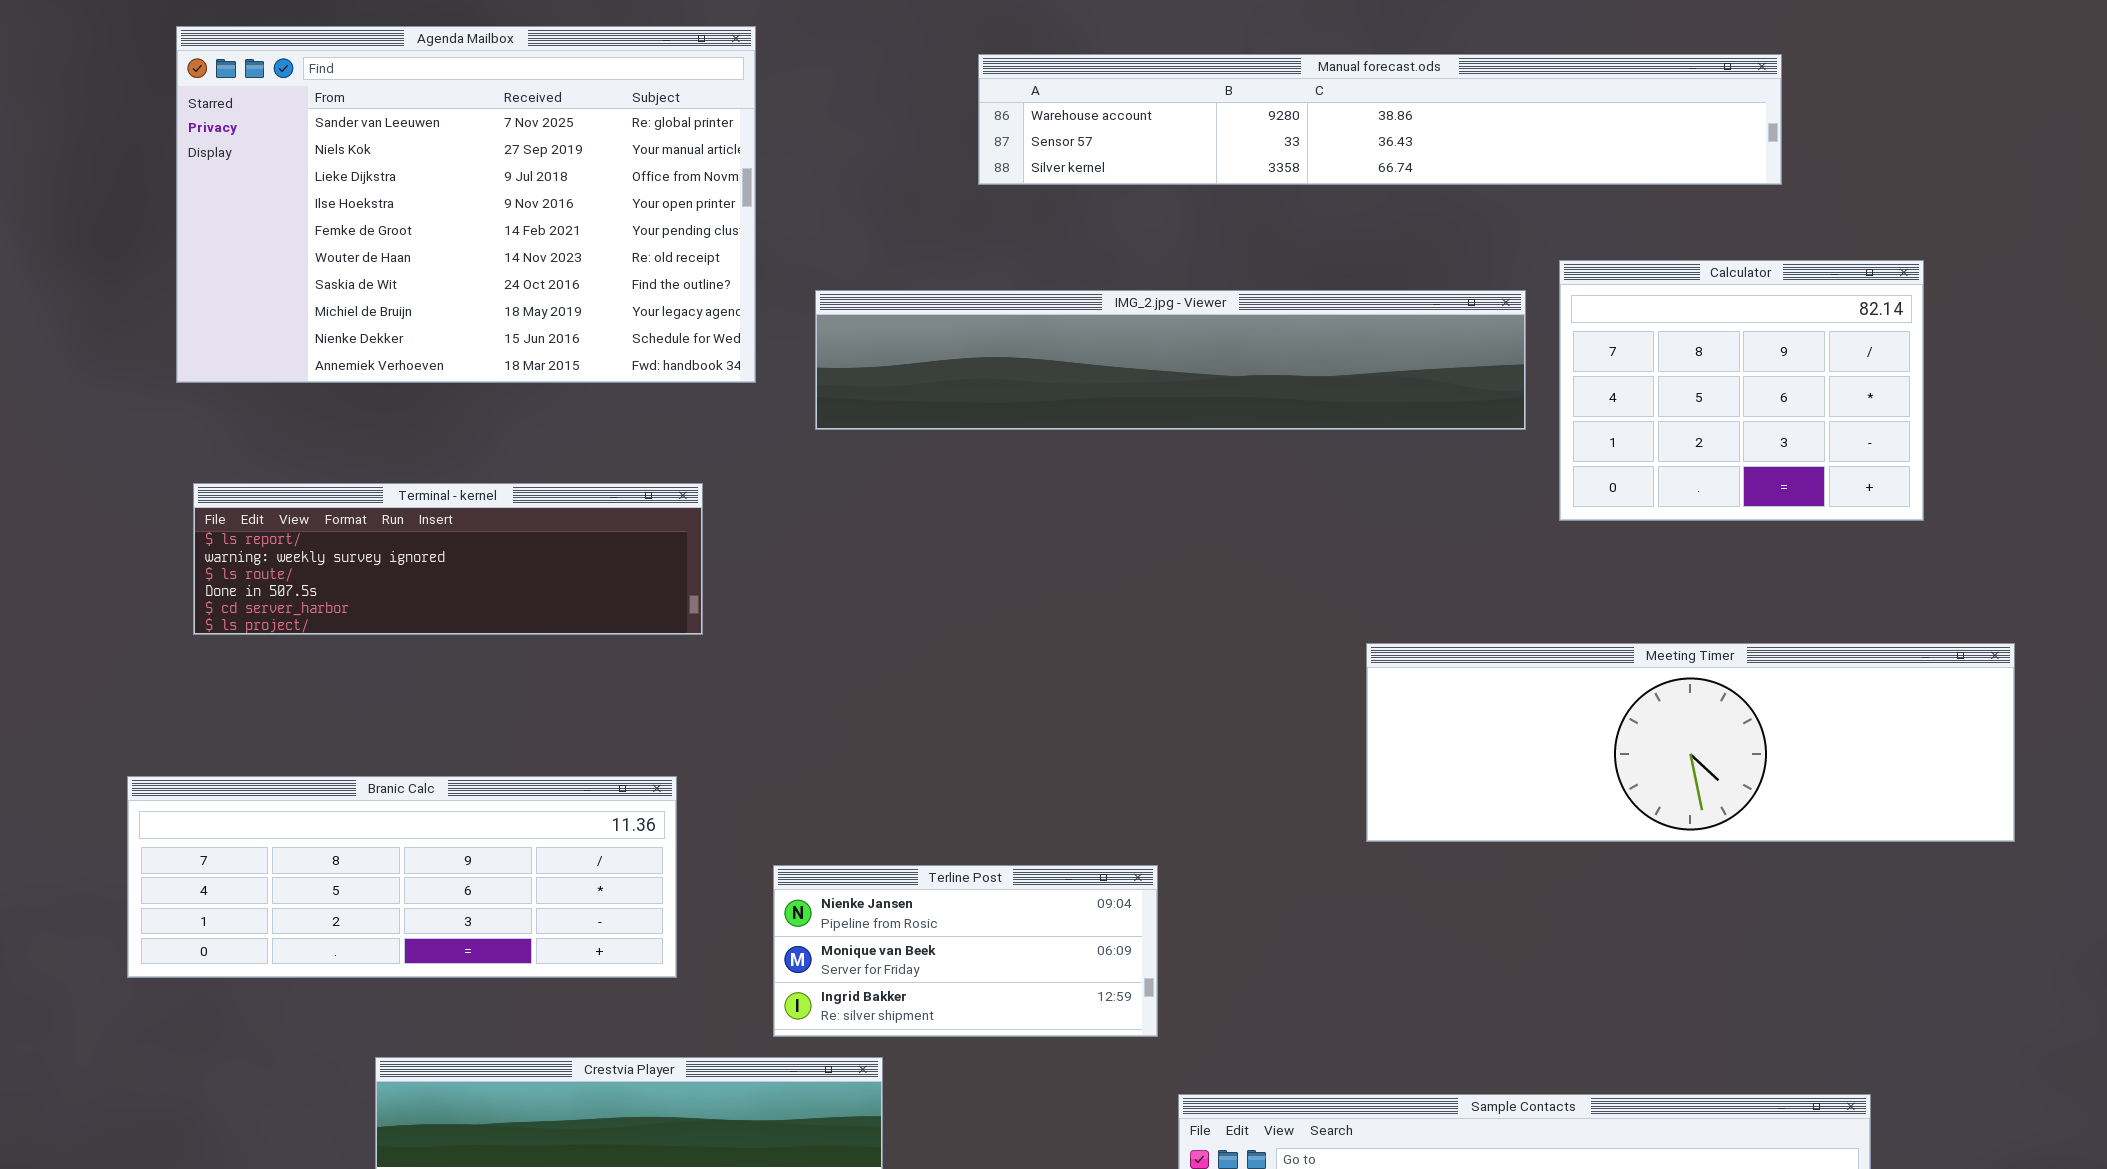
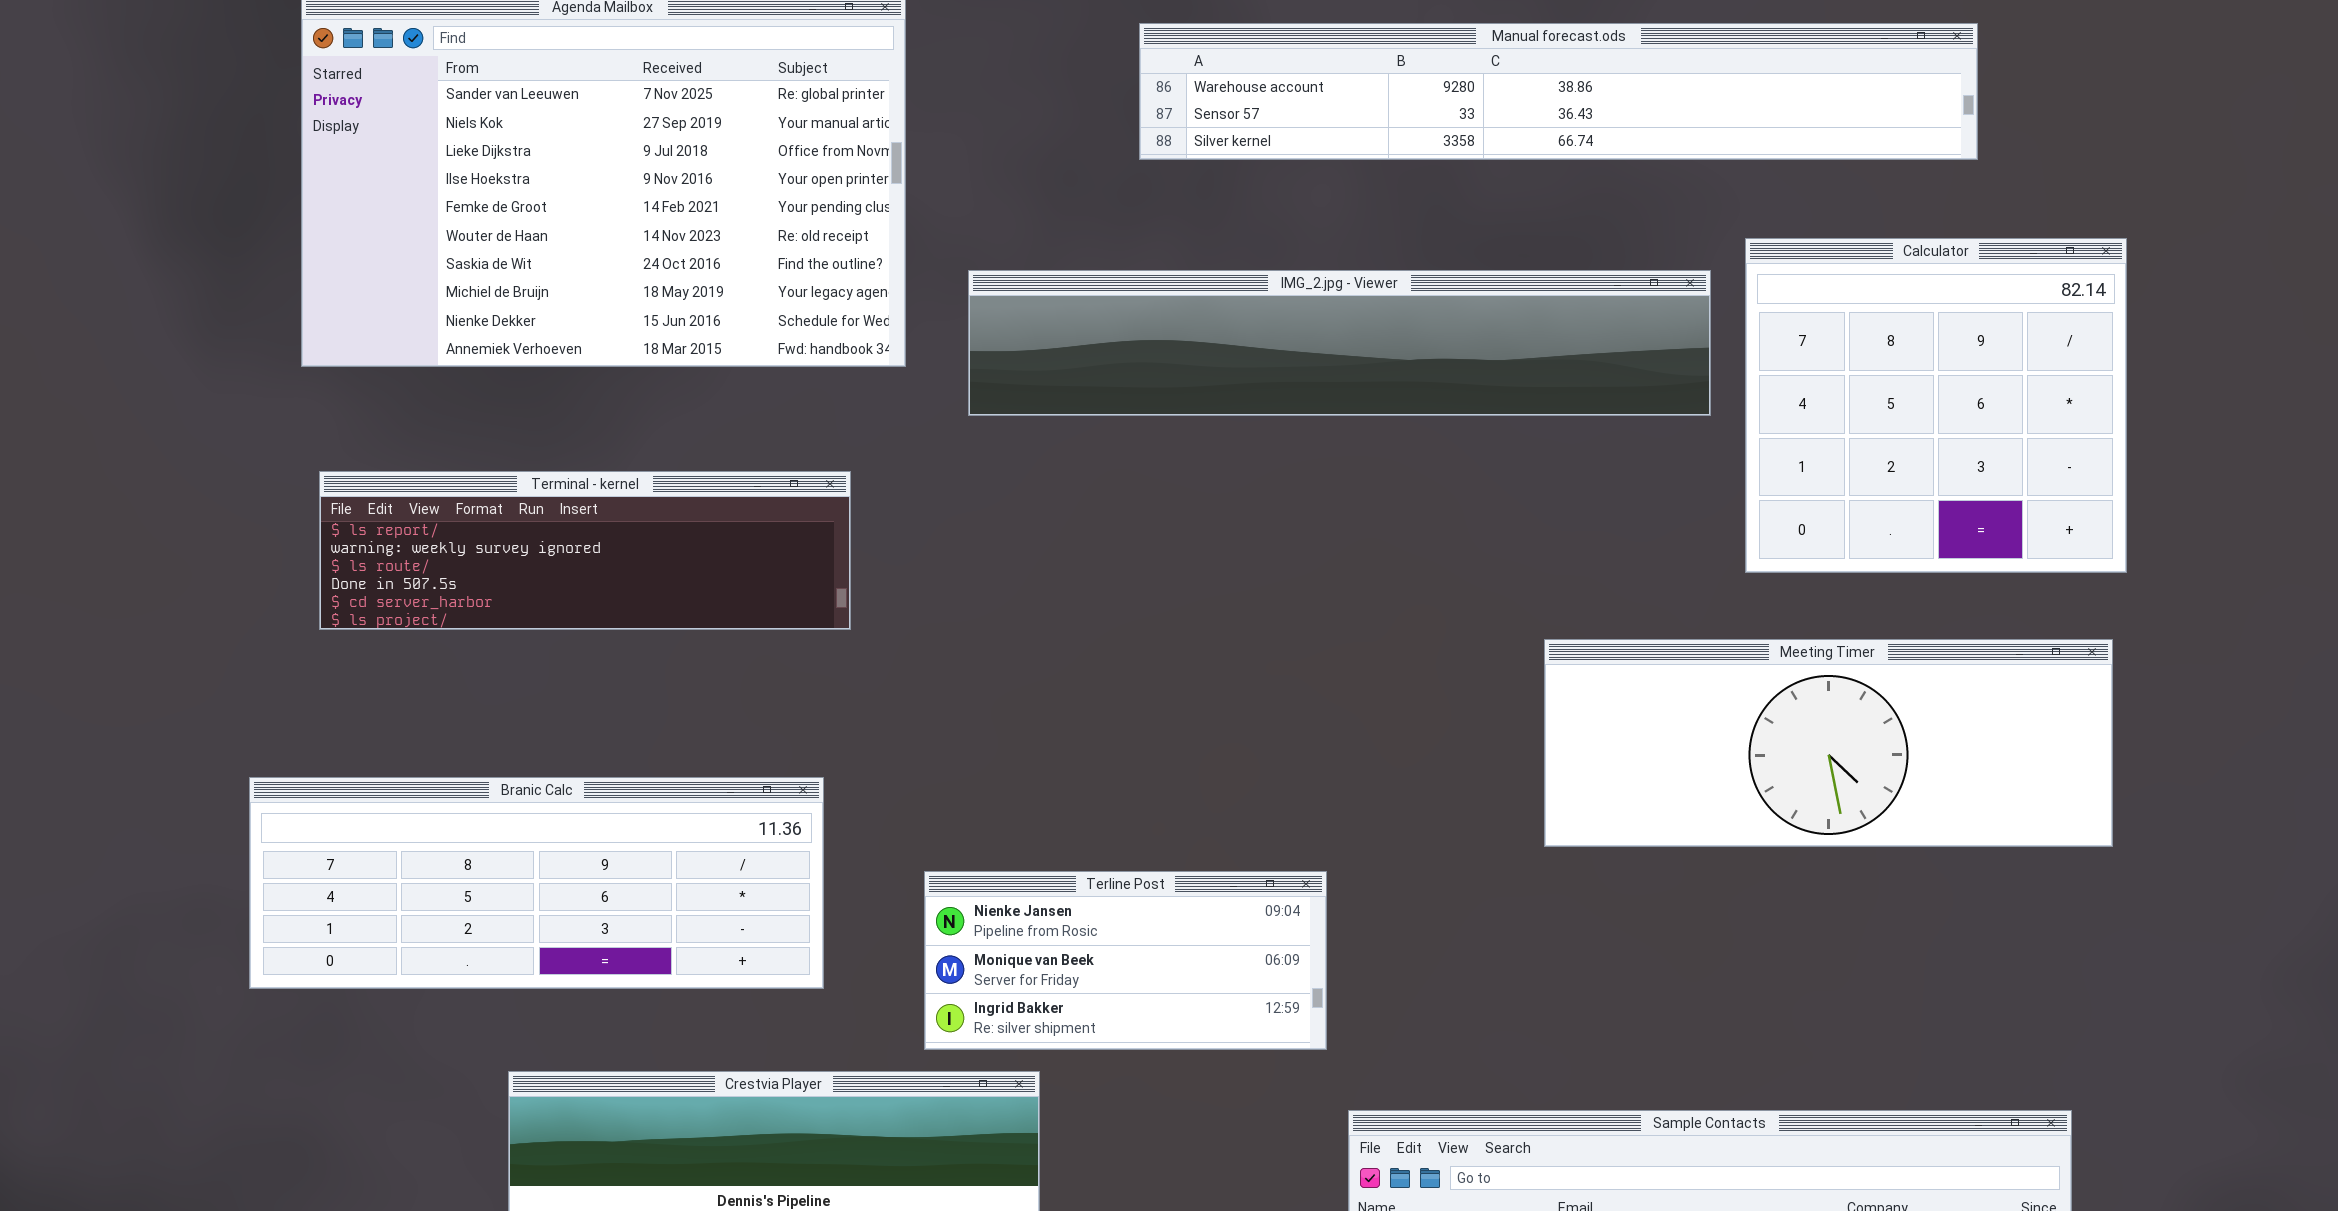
Calculator: [1559,260,1924,521] -> [1745,238,2127,573], resized
Meeting Timer: [1366,643,2015,842] -> [1544,639,2113,847], resized

